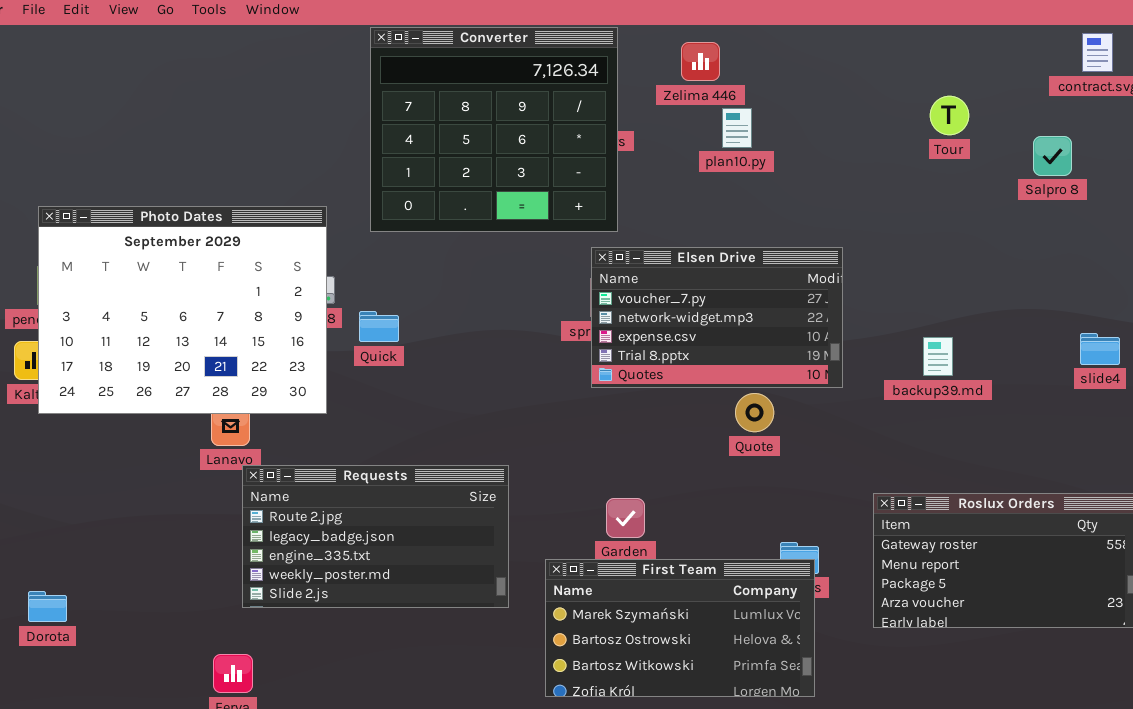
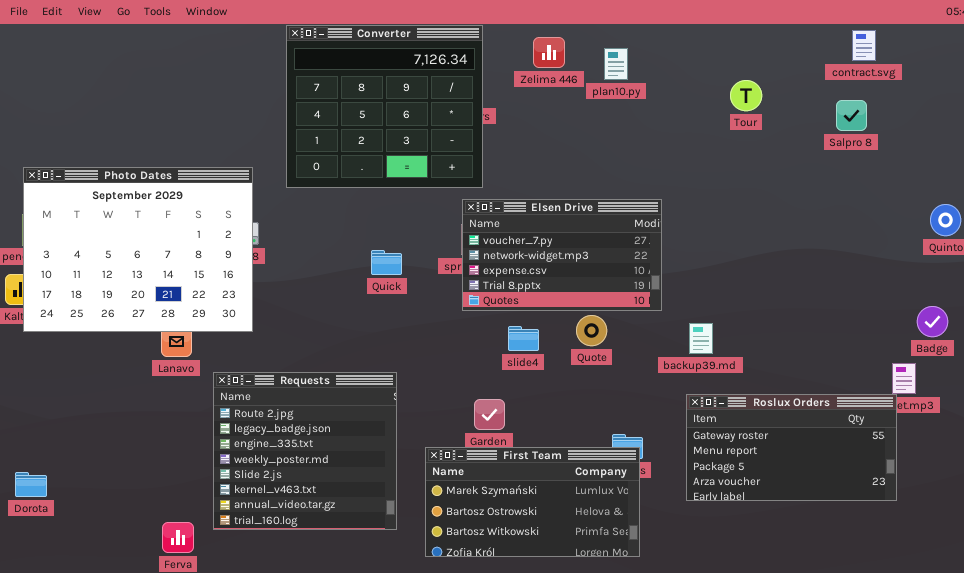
plan10.py: [722,108,752,148] -> [604,48,628,80], moved
Salpro 8: [1033,136,1072,176] -> [836,100,867,131], moved
Quick: [359,311,399,342] -> [371,250,402,275], moved
slide4: [1080,333,1120,365] -> [508,326,539,351], moved
backup39.md: [923,337,953,376] -> [689,323,713,354], moved
Requests: [242,465,509,608] -> [213,372,397,530], resized

